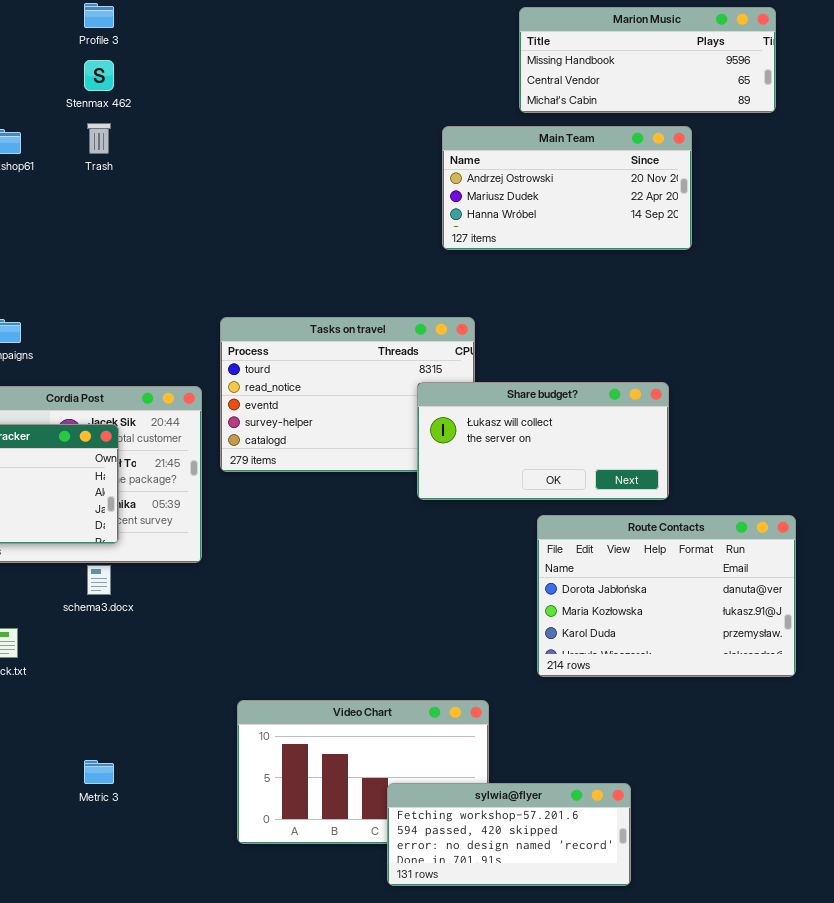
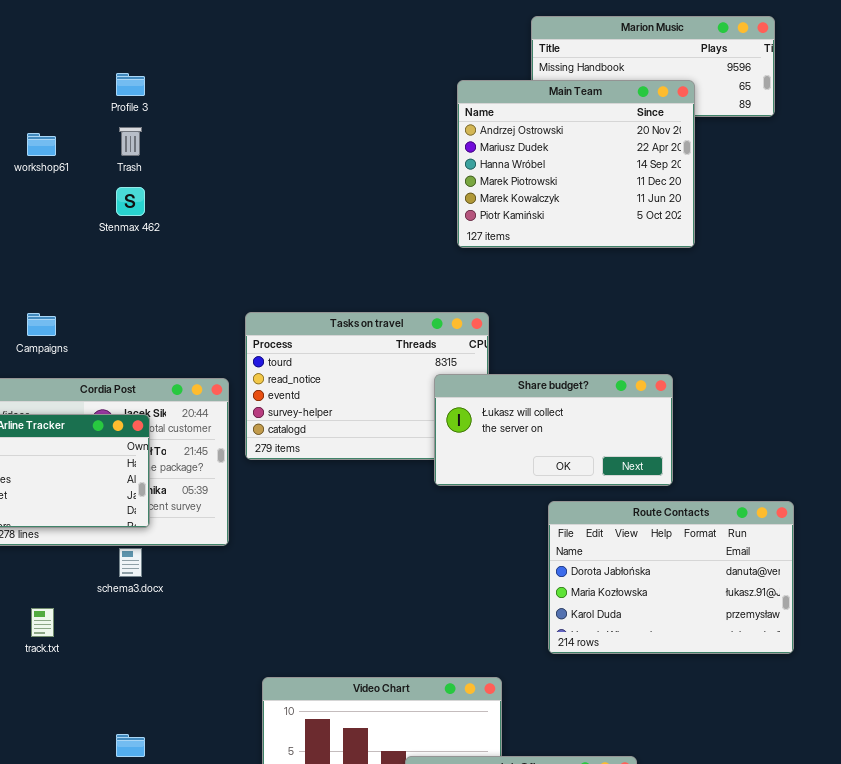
Profile 3: [84,3,114,28] -> [116,73,145,96], moved
Stenmax 462: [84,60,114,91] -> [116,187,145,216], moved
Main Team: [442,126,692,250] -> [457,80,695,248], resized

